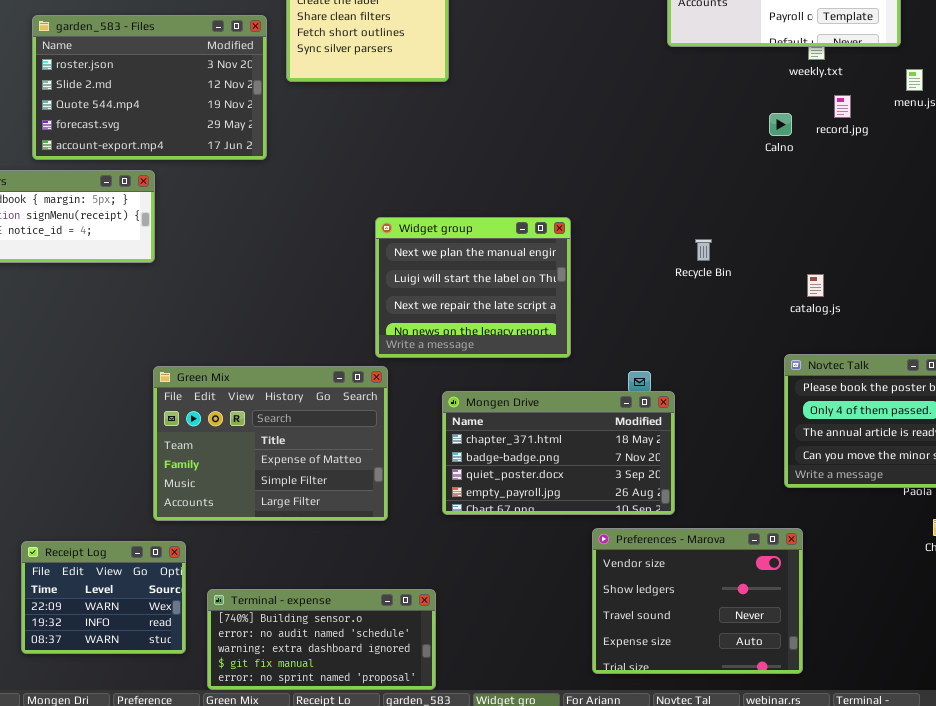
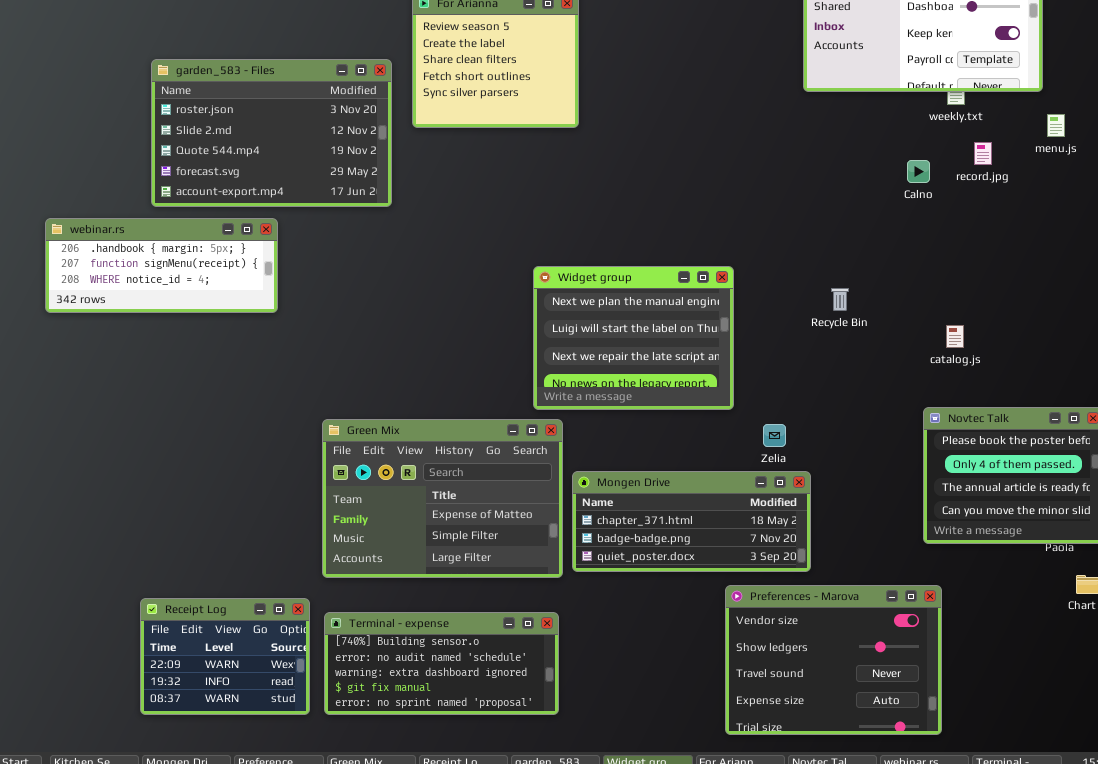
Widget group: [375,217,571,358] -> [533,266,734,410], moved
Green Mix: [153,366,388,521] -> [322,419,563,578], moved
Mongen Drive: [442,391,675,515] -> [572,471,811,572], resized
Terminal - expense: [207,589,436,690] -> [324,612,559,715], moved

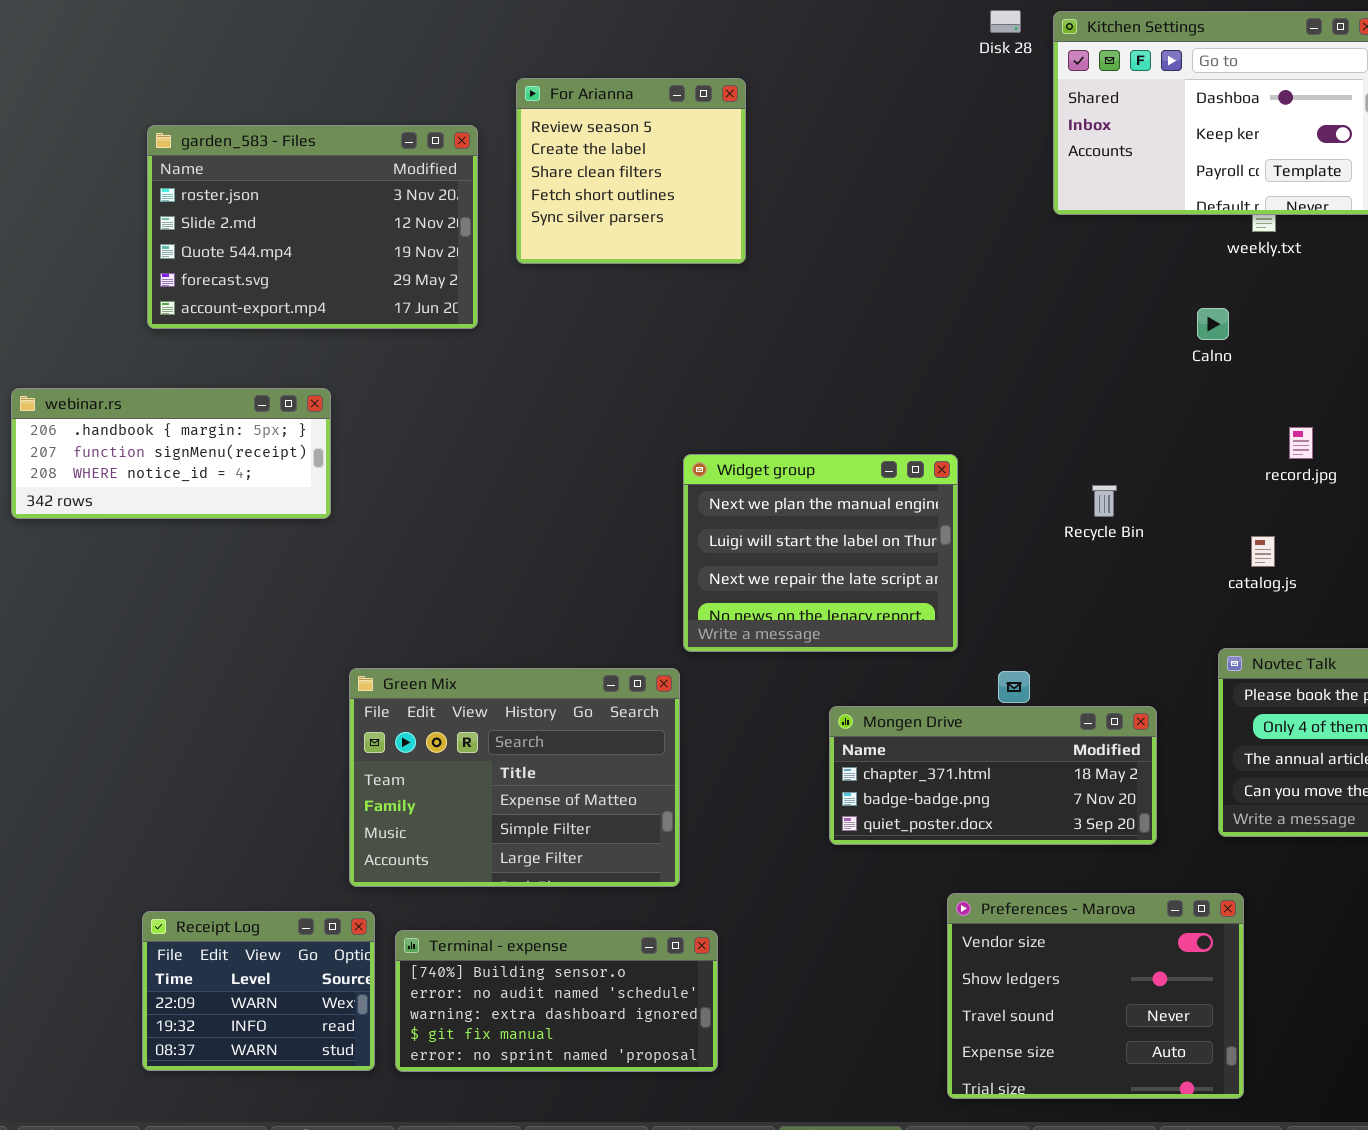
garden_583 - Files: [151,59,392,207] -> [147,125,478,329], moved
record.jpg: [974,142,992,165] -> [1289,427,1313,459], moved
Green Mix: [322,419,563,578] -> [349,668,680,887], moved
Mongen Drive: [572,471,811,572] -> [829,706,1157,845], moved

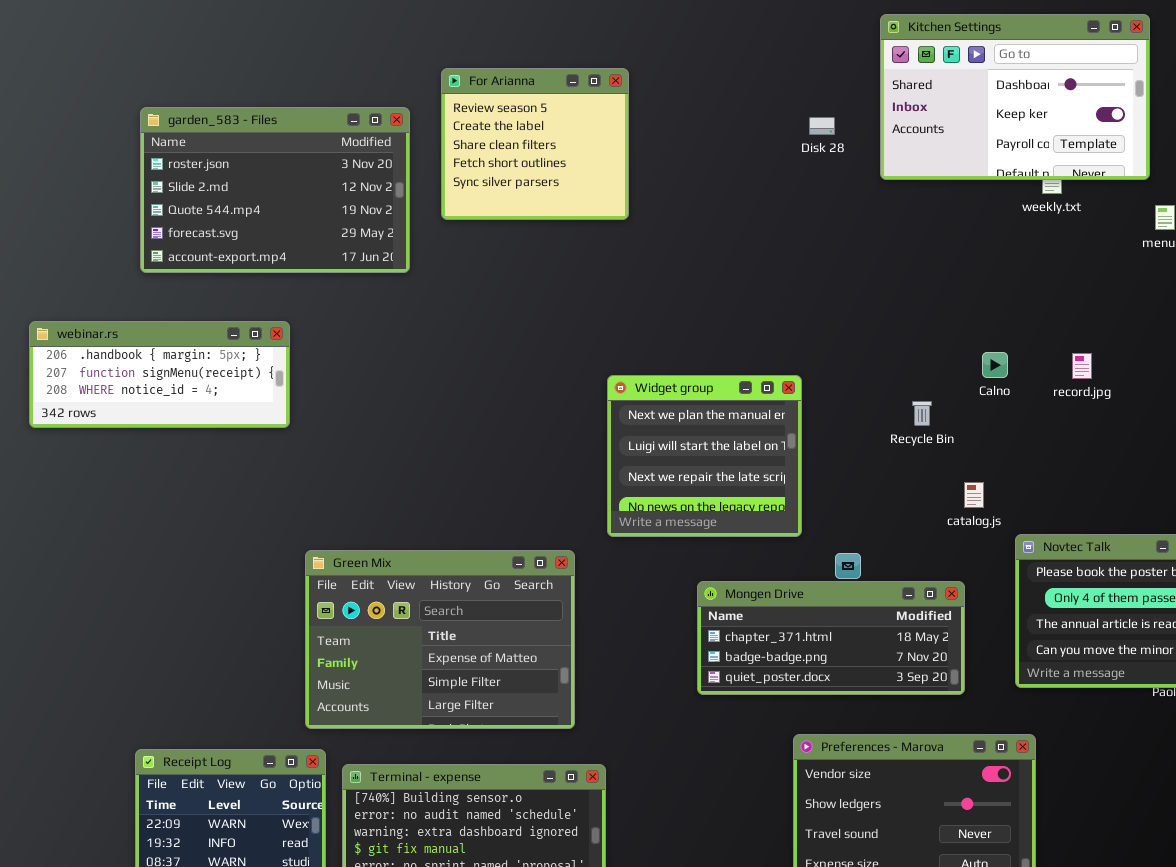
Disk 28: [990,10,1021,33] -> [809,117,835,135], moved
Calno: [1197,308,1229,340] -> [982,352,1008,378], moved
Widget group: [683,454,958,652] -> [607,375,802,537], resized
catalog.js: [1251,536,1275,567] -> [964,482,984,508], moved

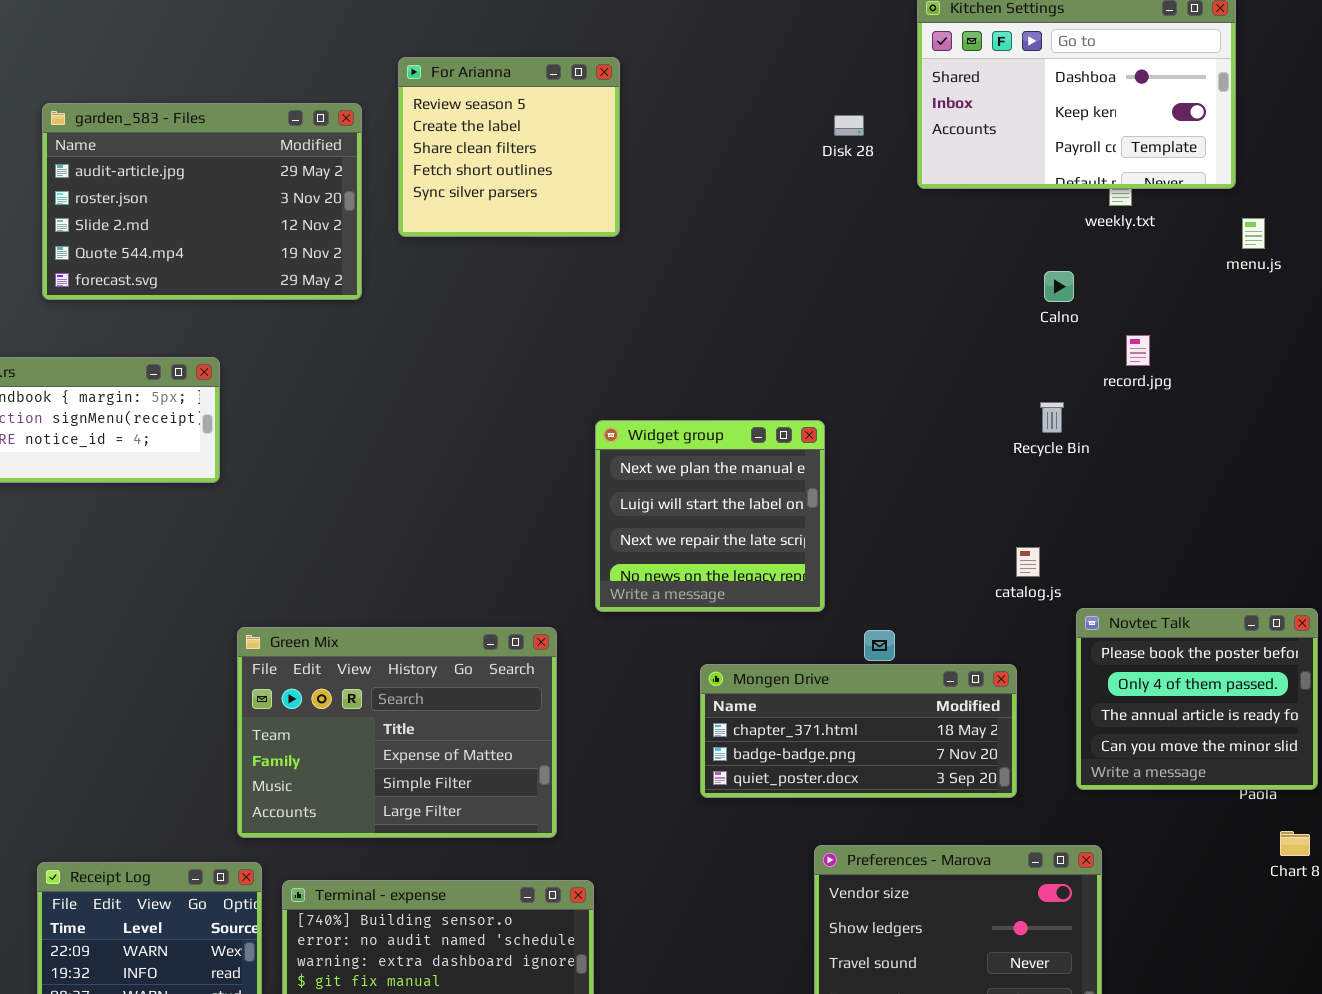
garden_583 - Files: [140,107,410,273] -> [42,103,362,300], scrolled up 1 row
Calno: [982,352,1008,378] -> [1044,271,1074,302], moved
record.jpg: [1072,353,1092,379] -> [1126,335,1150,366], moved
Recycle Bin: [912,401,932,426] -> [1040,402,1064,433], moved

